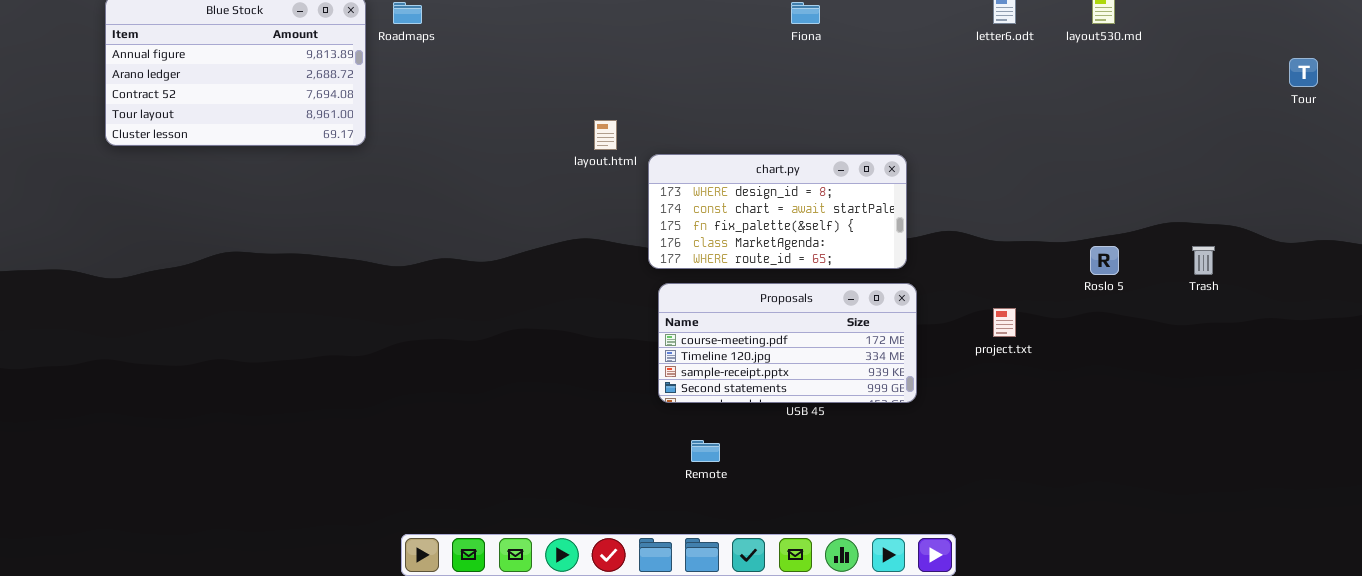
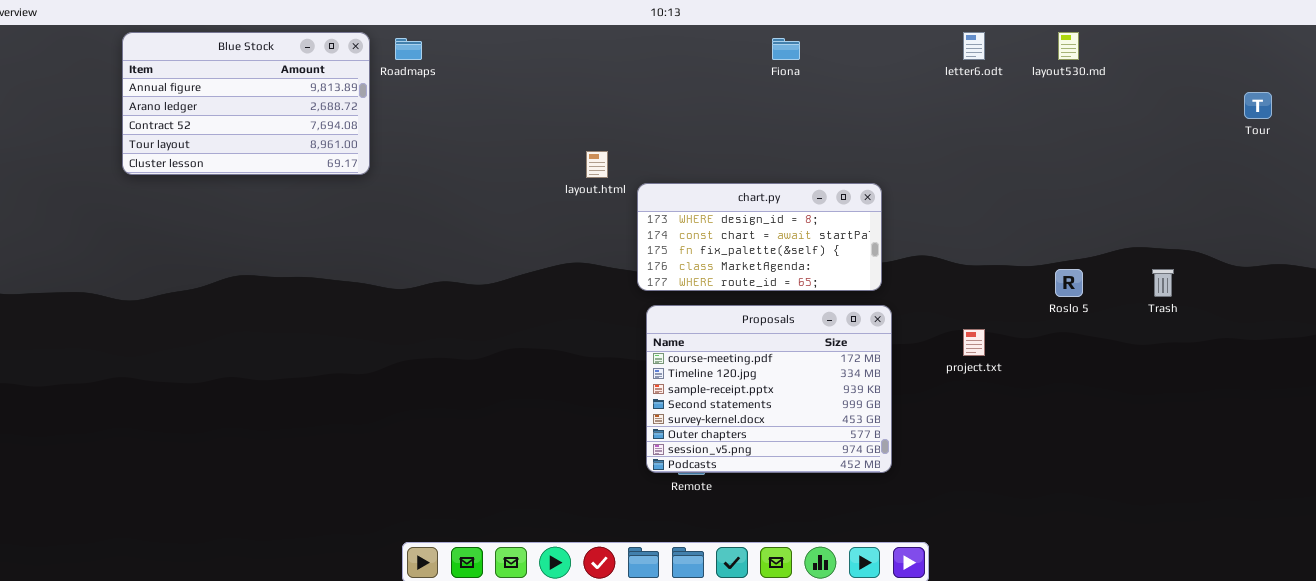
Proposals: [658,283,917,403] -> [646,305,892,473], resized

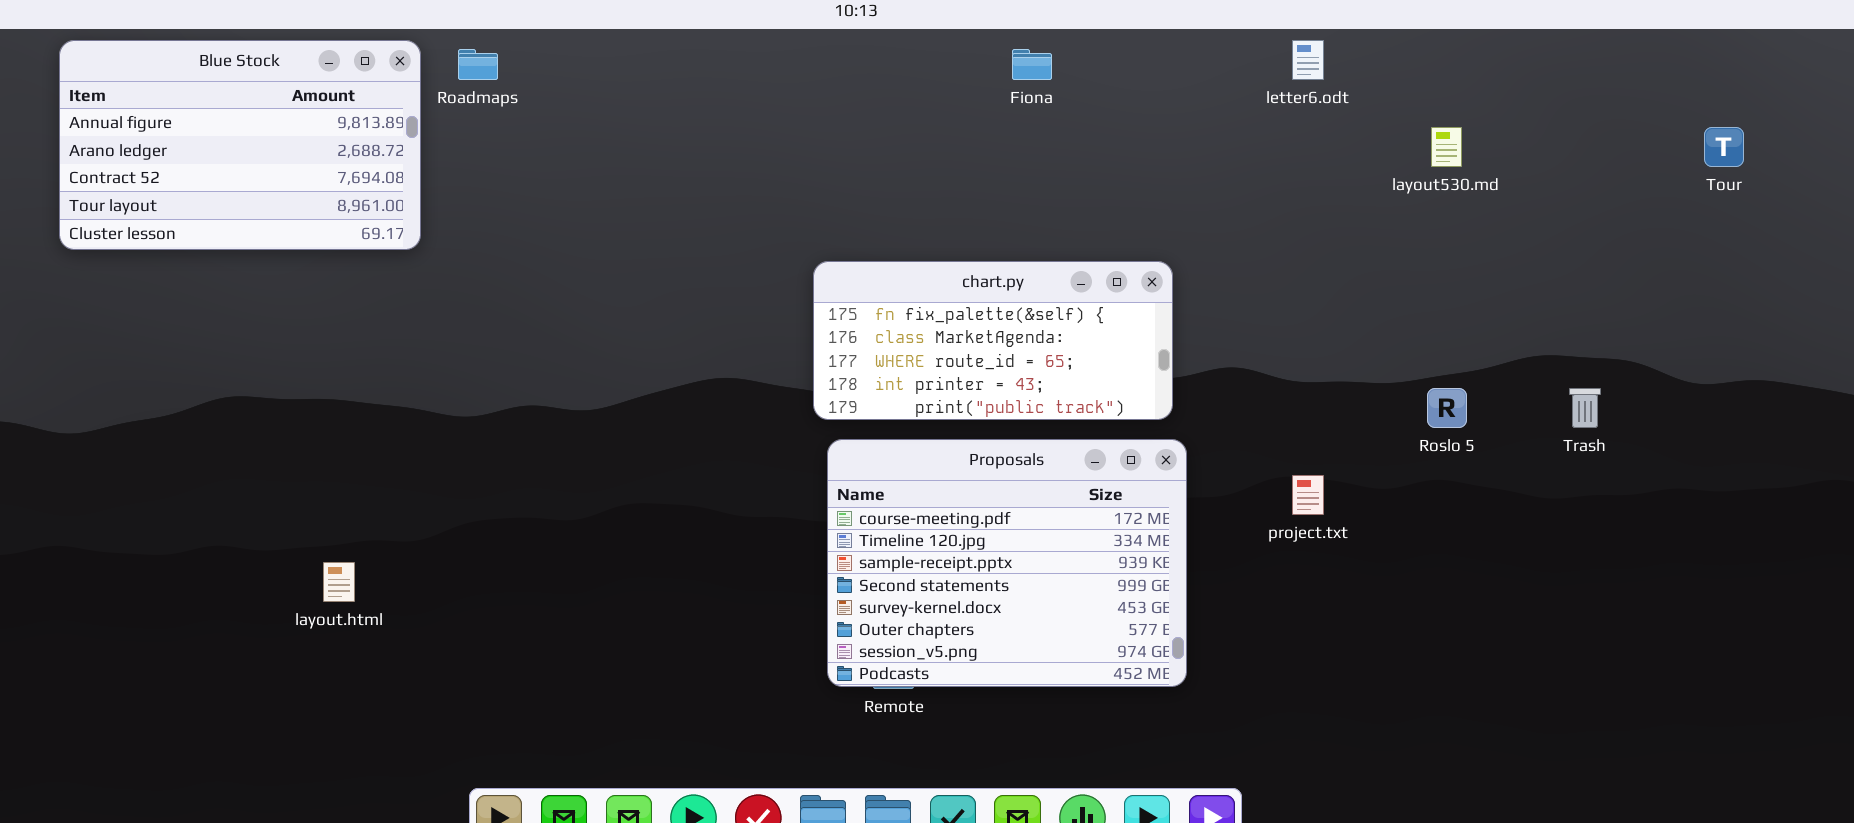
layout530.md: [1058,32,1079,60] -> [1431,127,1462,167], moved
layout.html: [586,151,608,178] -> [323,562,355,602], moved
chart.py: [637,183,882,291] -> [813,261,1173,420], scrolled down 2 rows

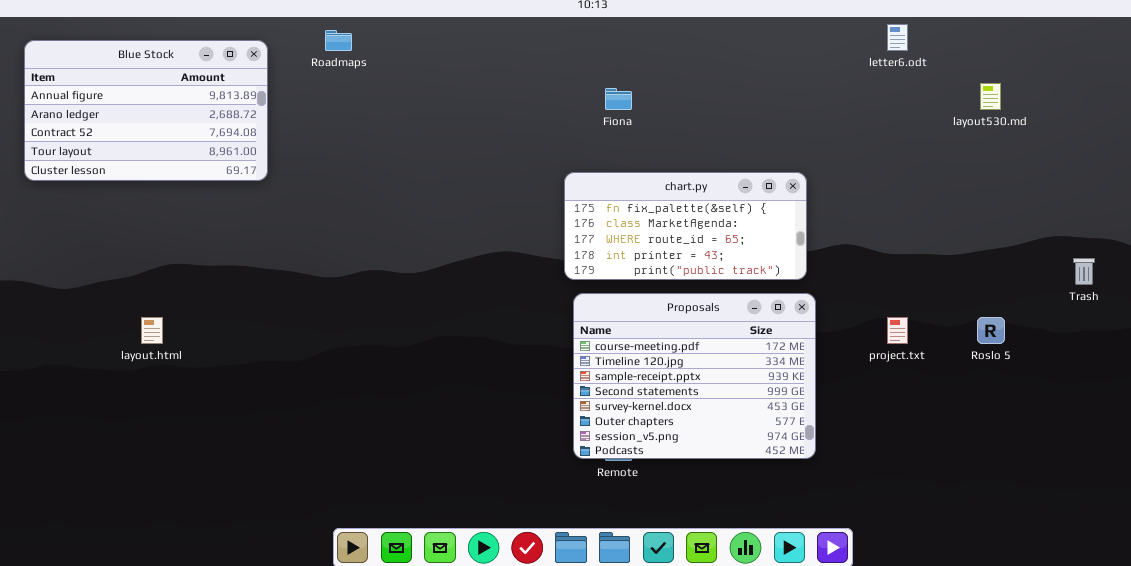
Blue Stock: [59,40,421,250] -> [24,40,268,181], moved
Fiona: [1012,49,1052,80] -> [605,88,632,110], moved
Roslo 5: [1427,388,1467,428] -> [977,317,1005,344], moved
layout.html: [323,562,355,602] -> [141,317,163,344], moved

